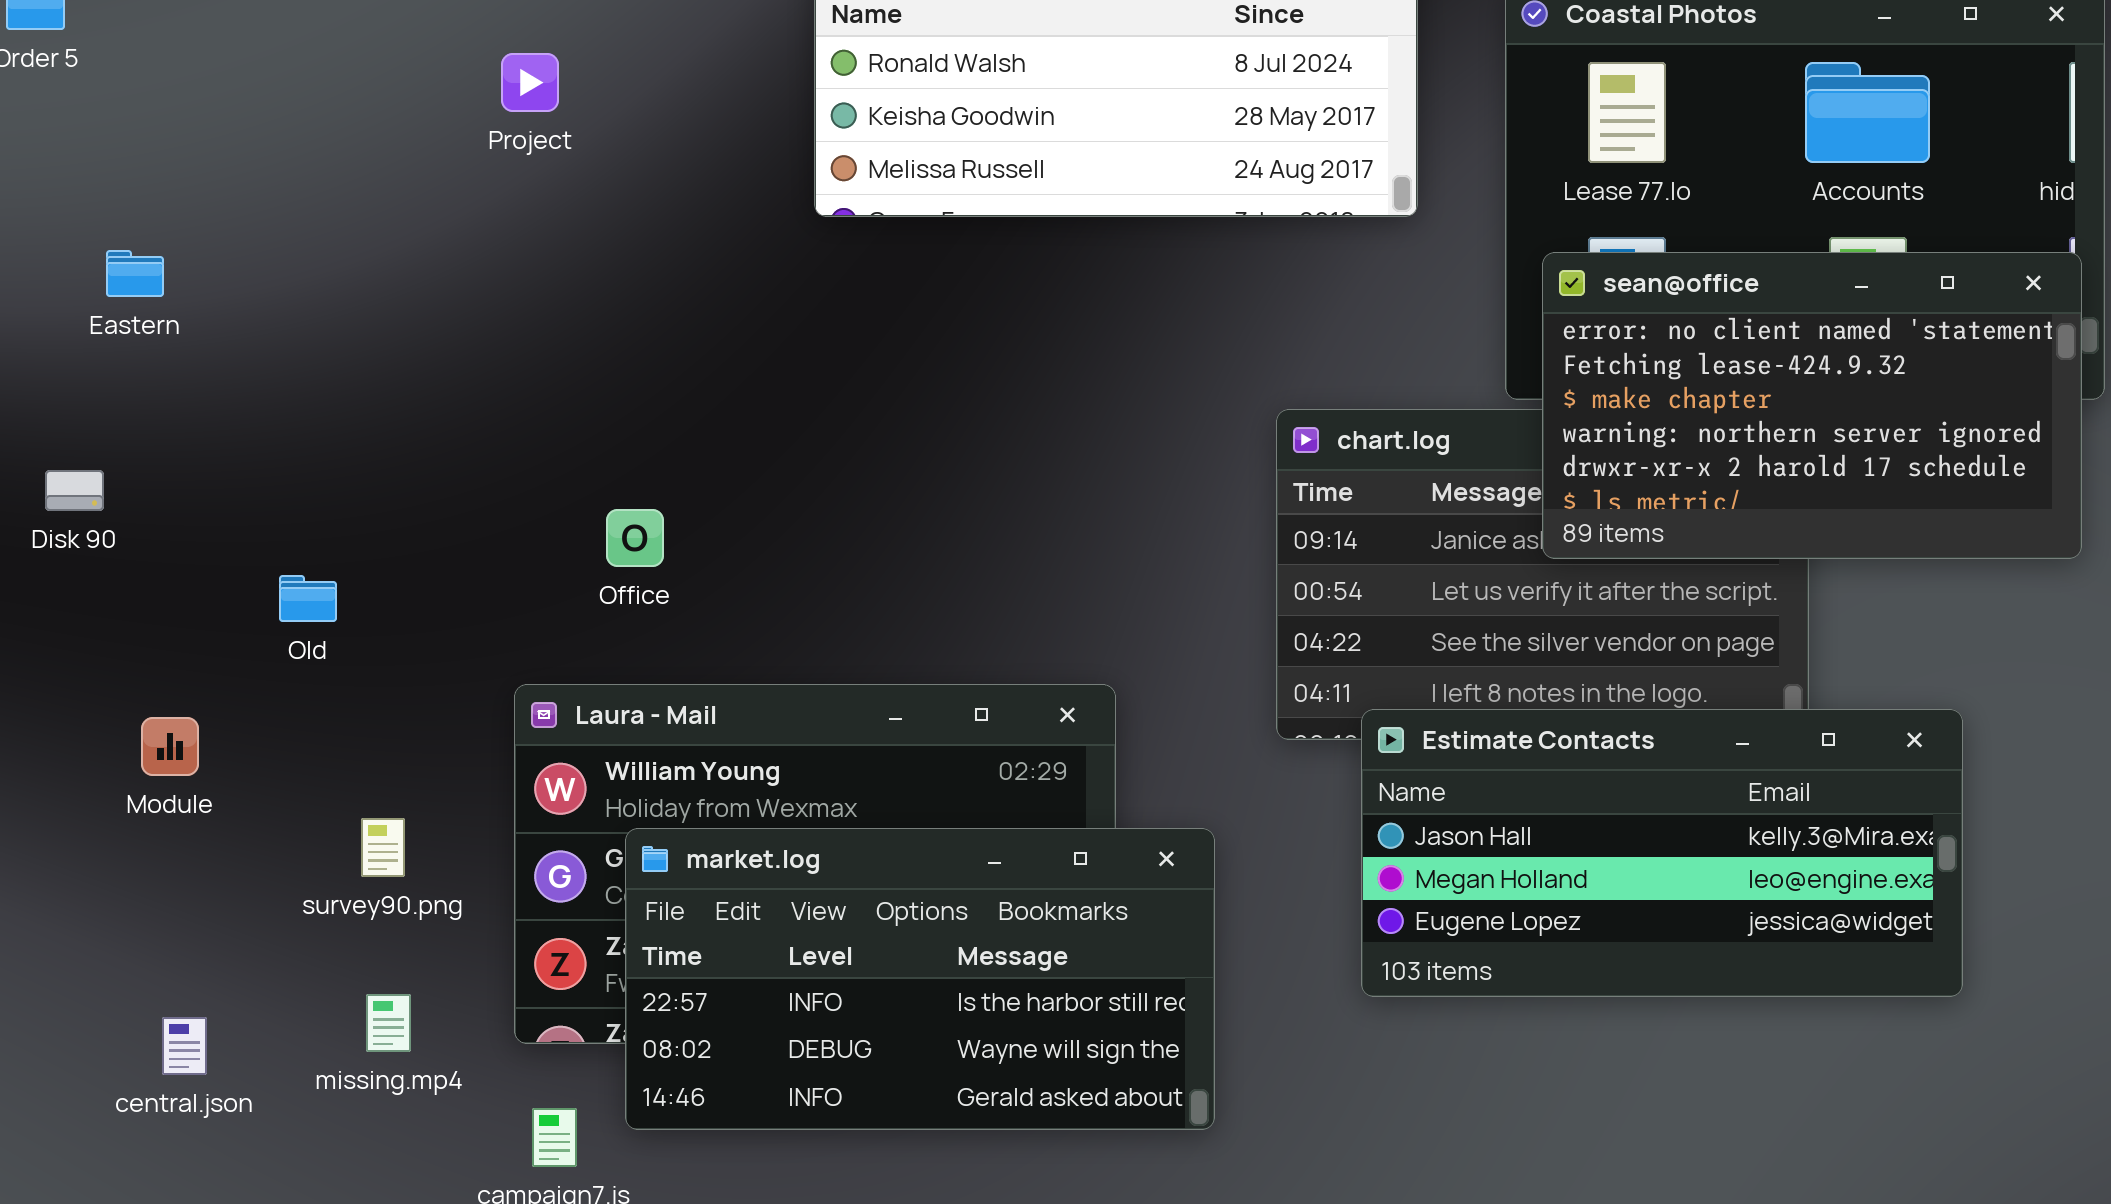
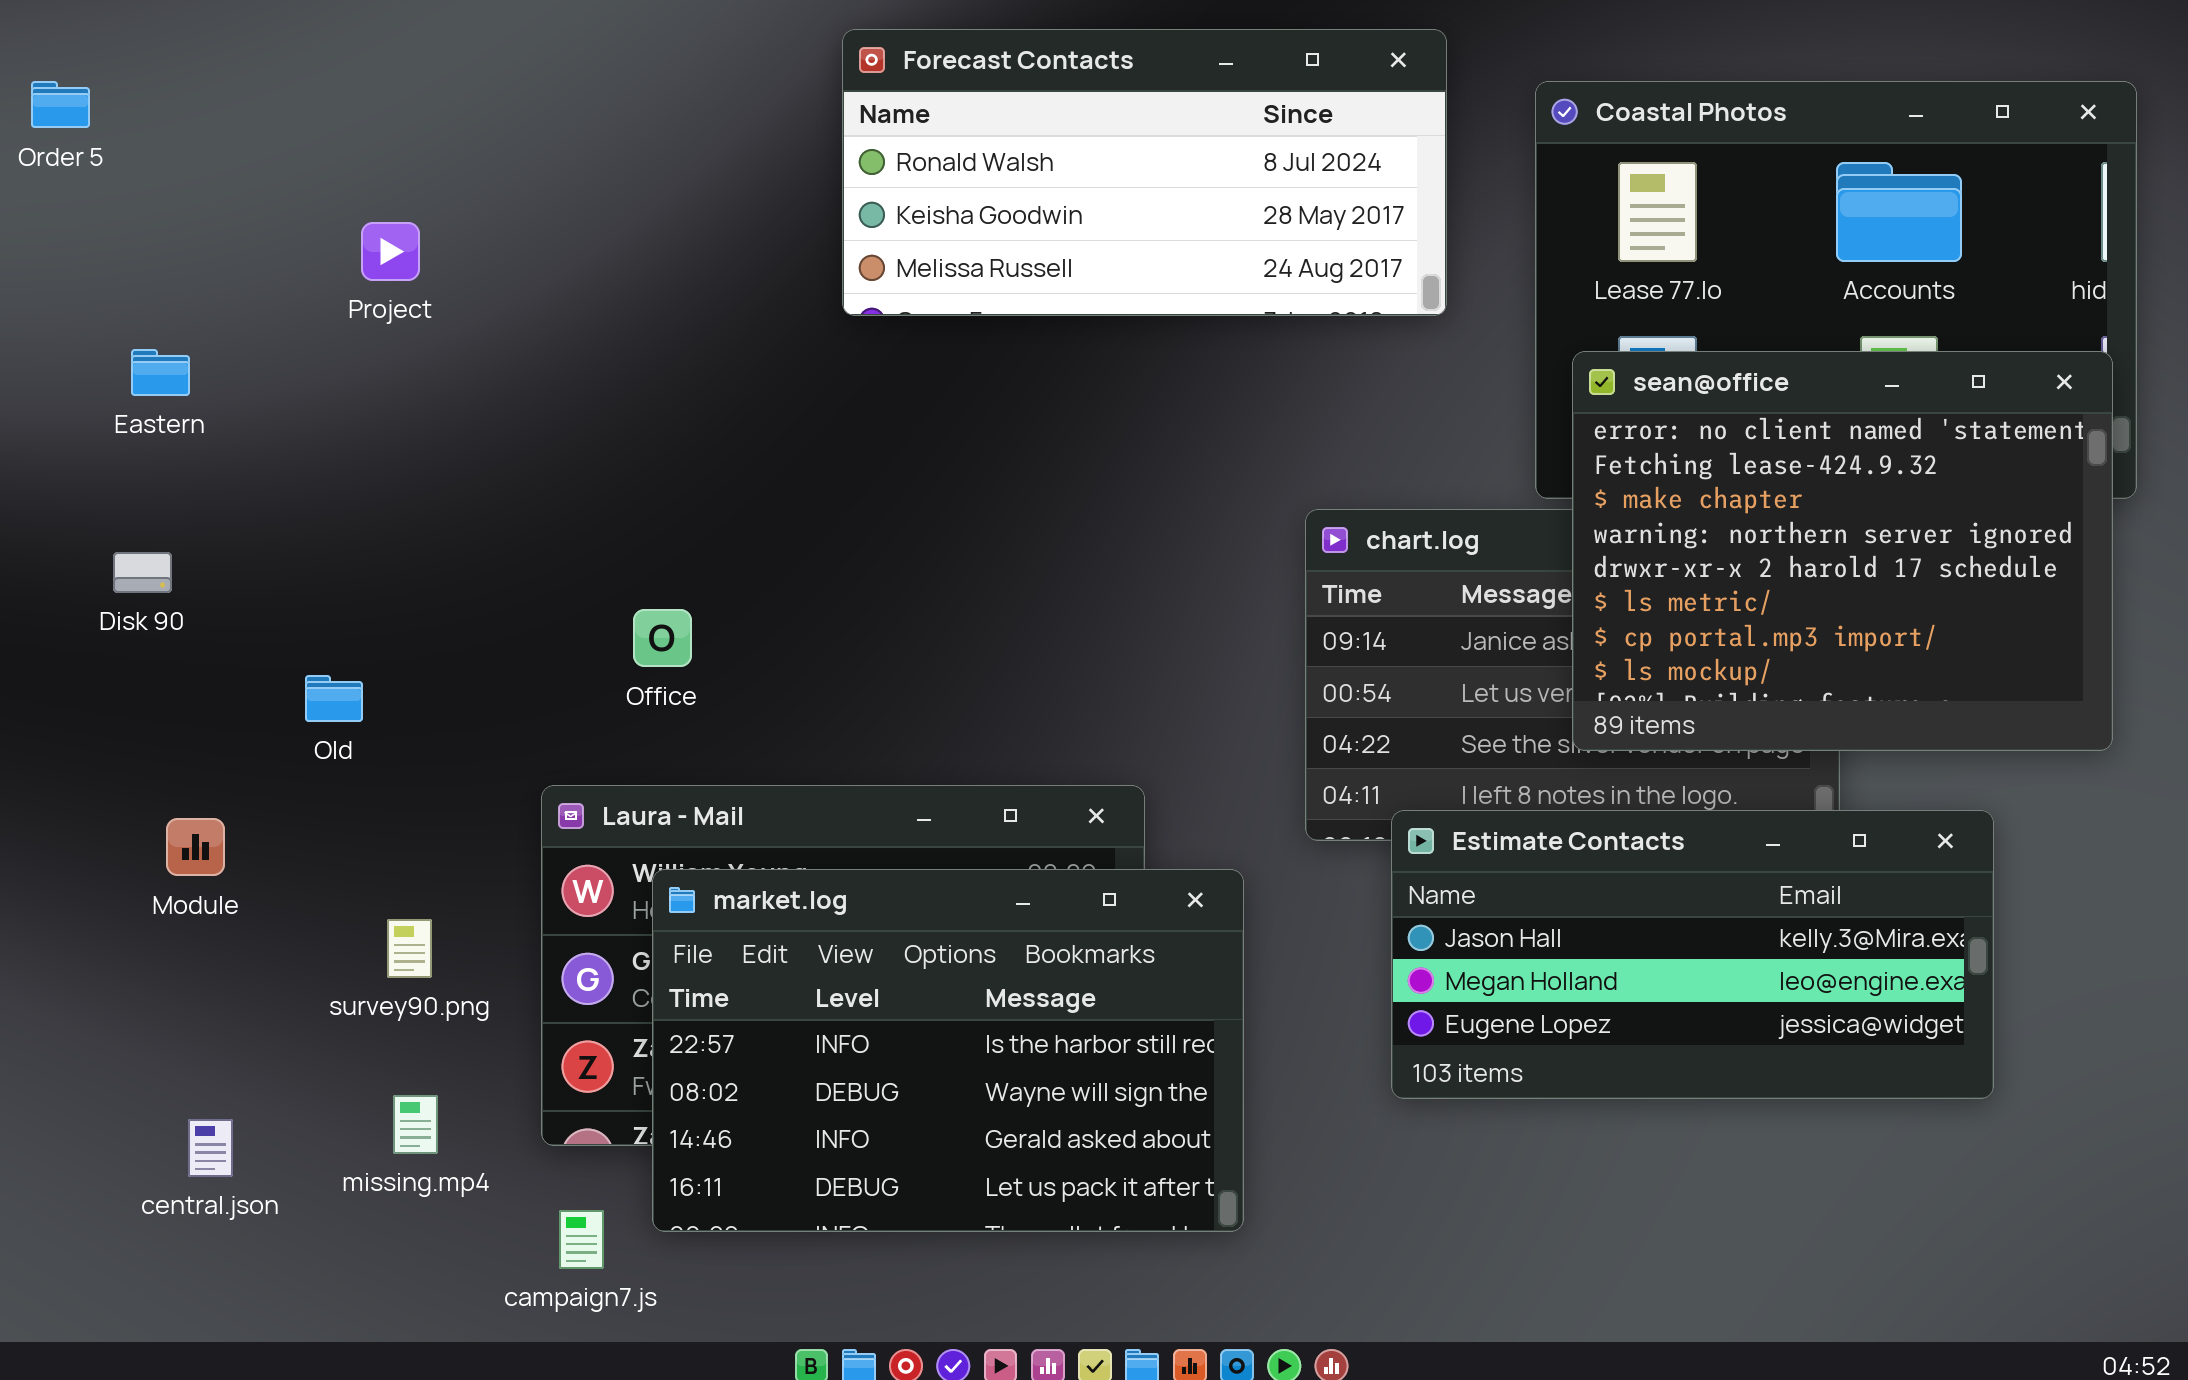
Project: [501,53,559,112] -> [361,222,420,281], moved
sean@office: [1542,252,2082,559] -> [1572,351,2113,751], resized
Disk 90: [45,470,104,511] -> [113,552,172,593], moved
market.log: [625,828,1215,1130] -> [652,869,1244,1232], resized

